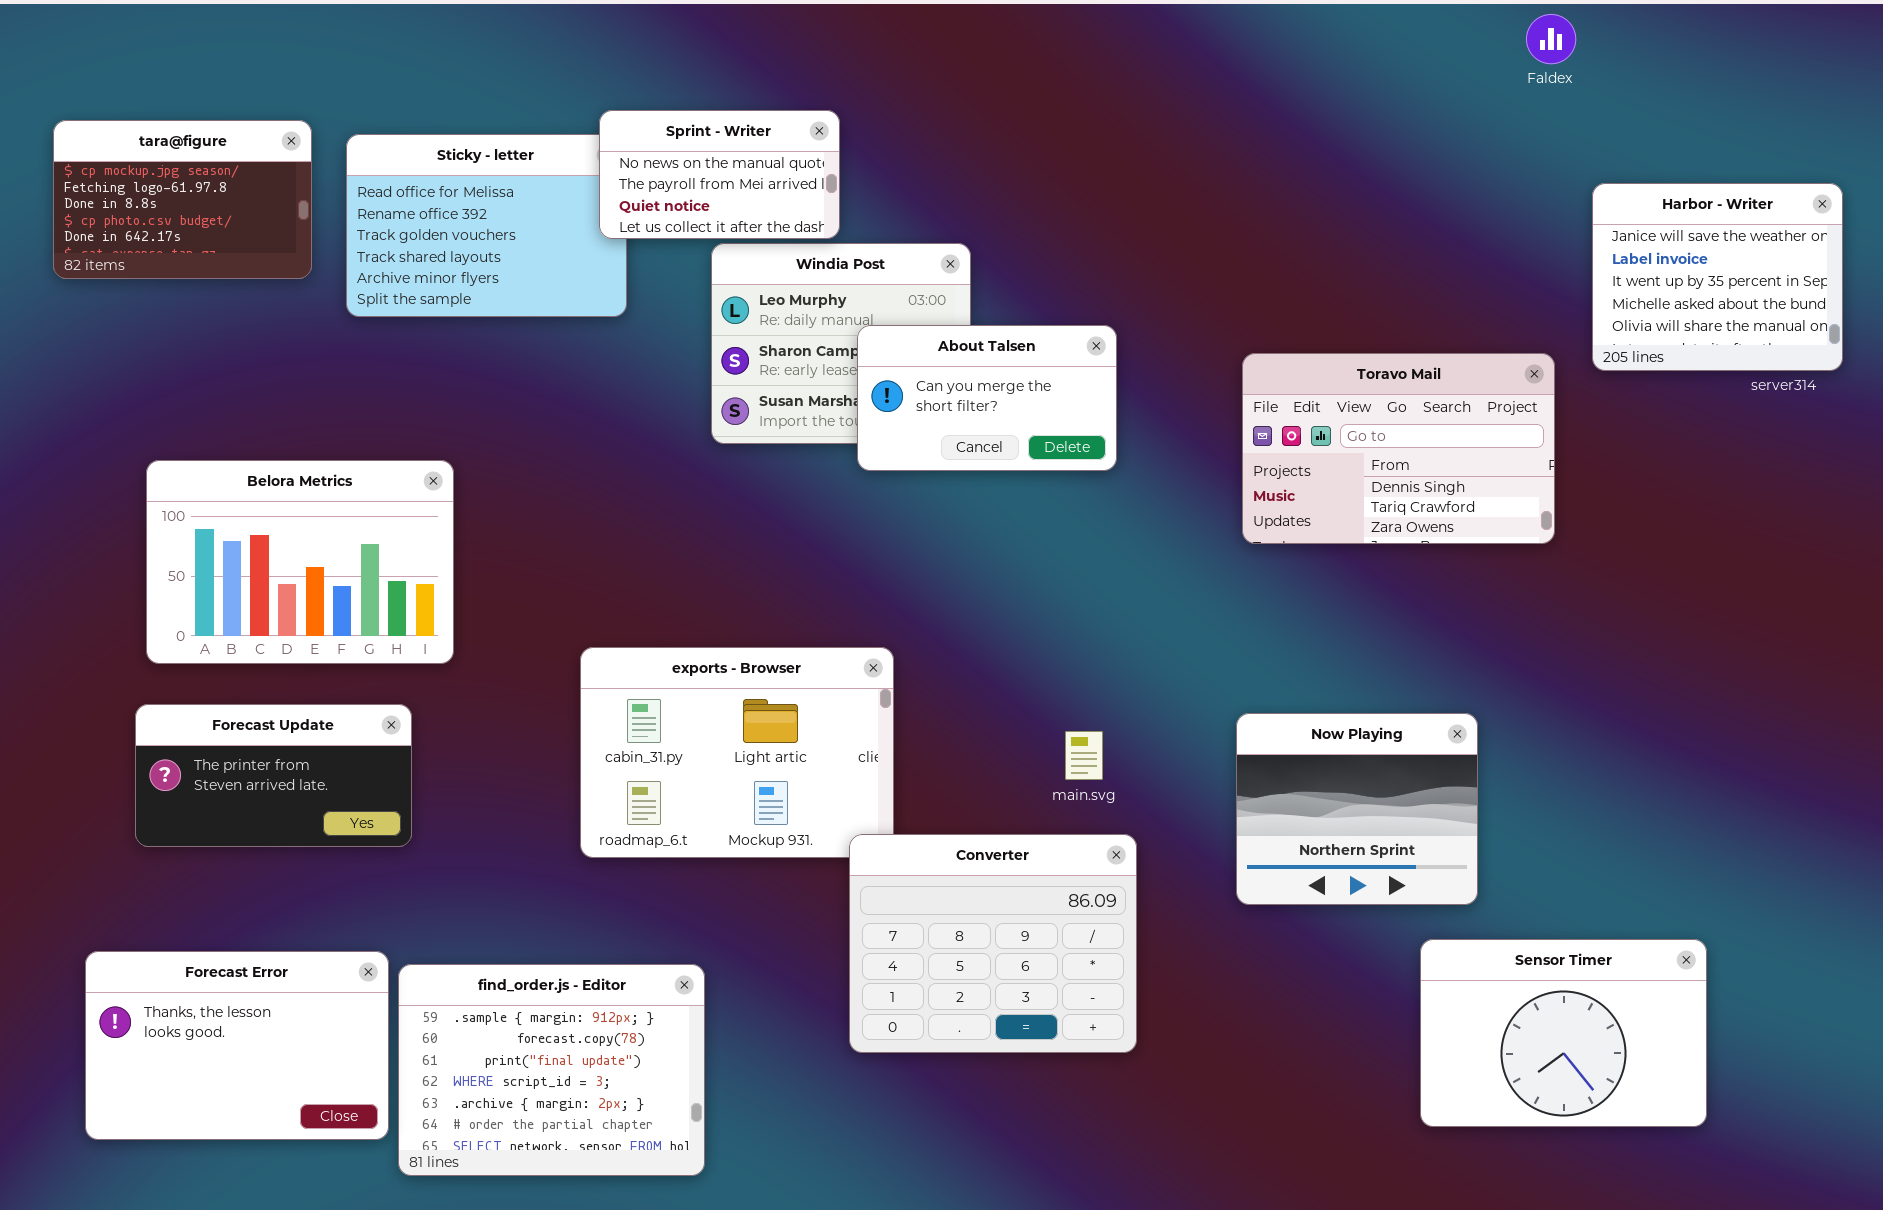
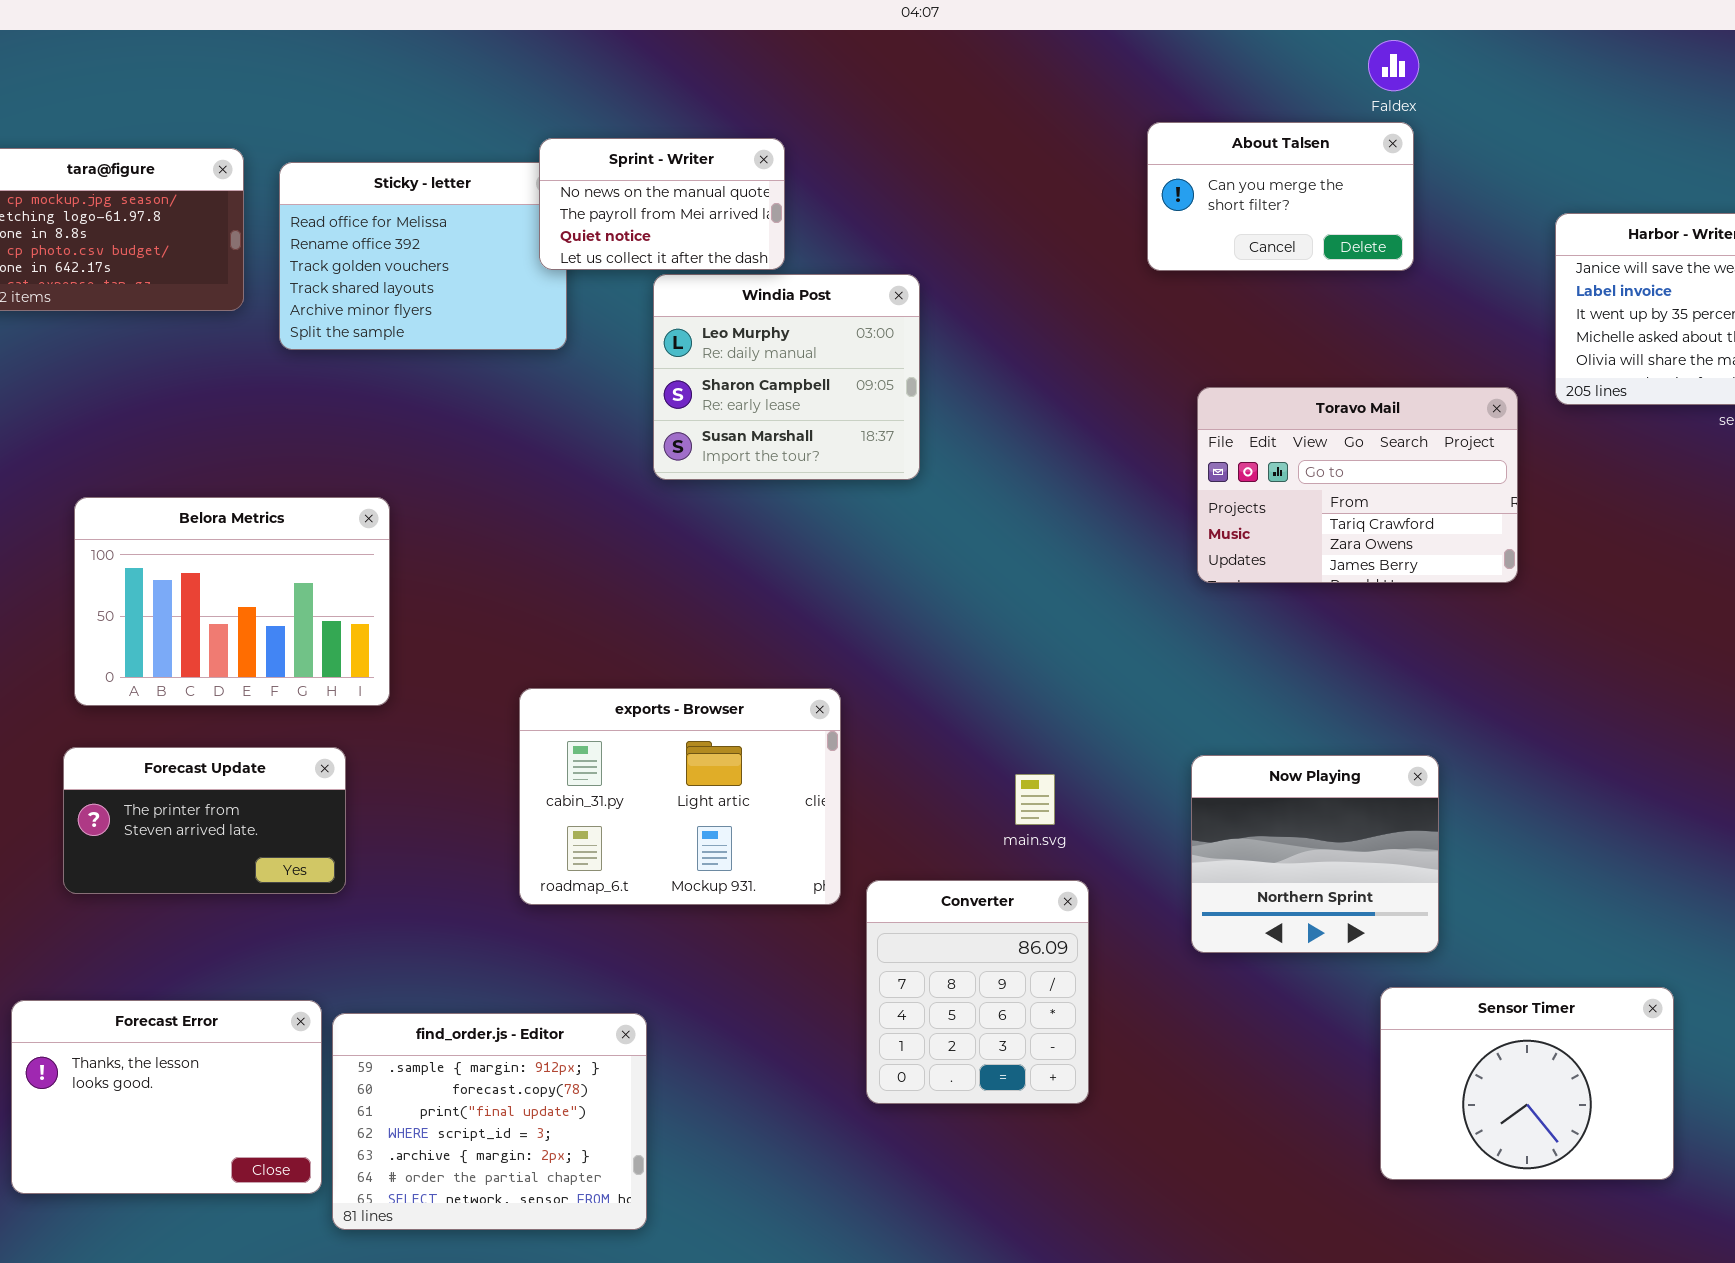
Faldex: [1526,14,1576,64] -> [1368,40,1419,91], moved
About Talsen: [857,325,1117,471] -> [1147,122,1414,271], moved
Toravo Mail: [1242,353,1555,544] -> [1197,387,1518,583], scrolled down 1 row
Converter: [849,834,1137,1053] -> [866,880,1089,1104], resized

